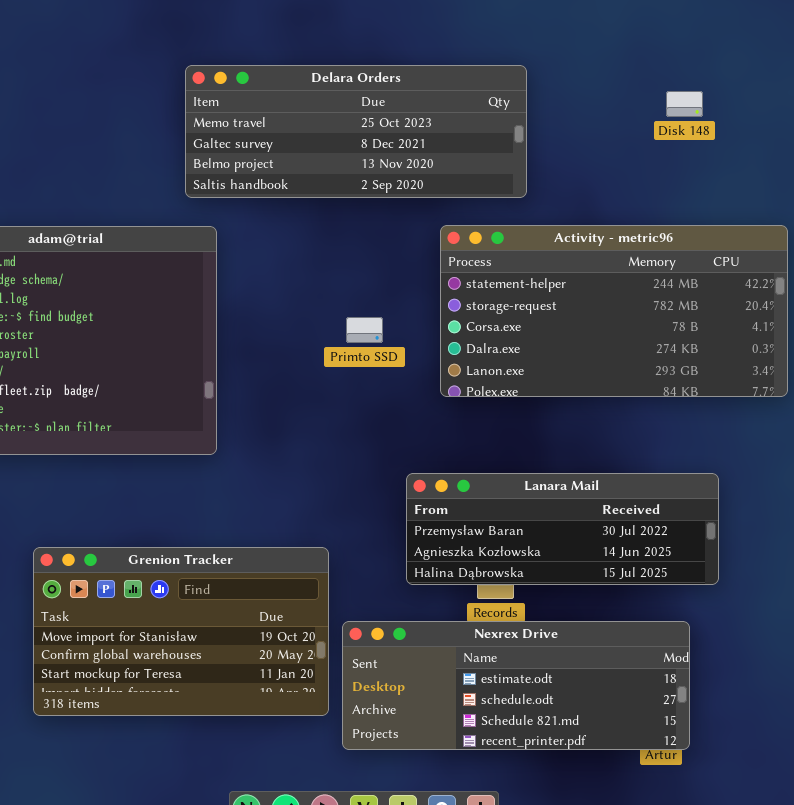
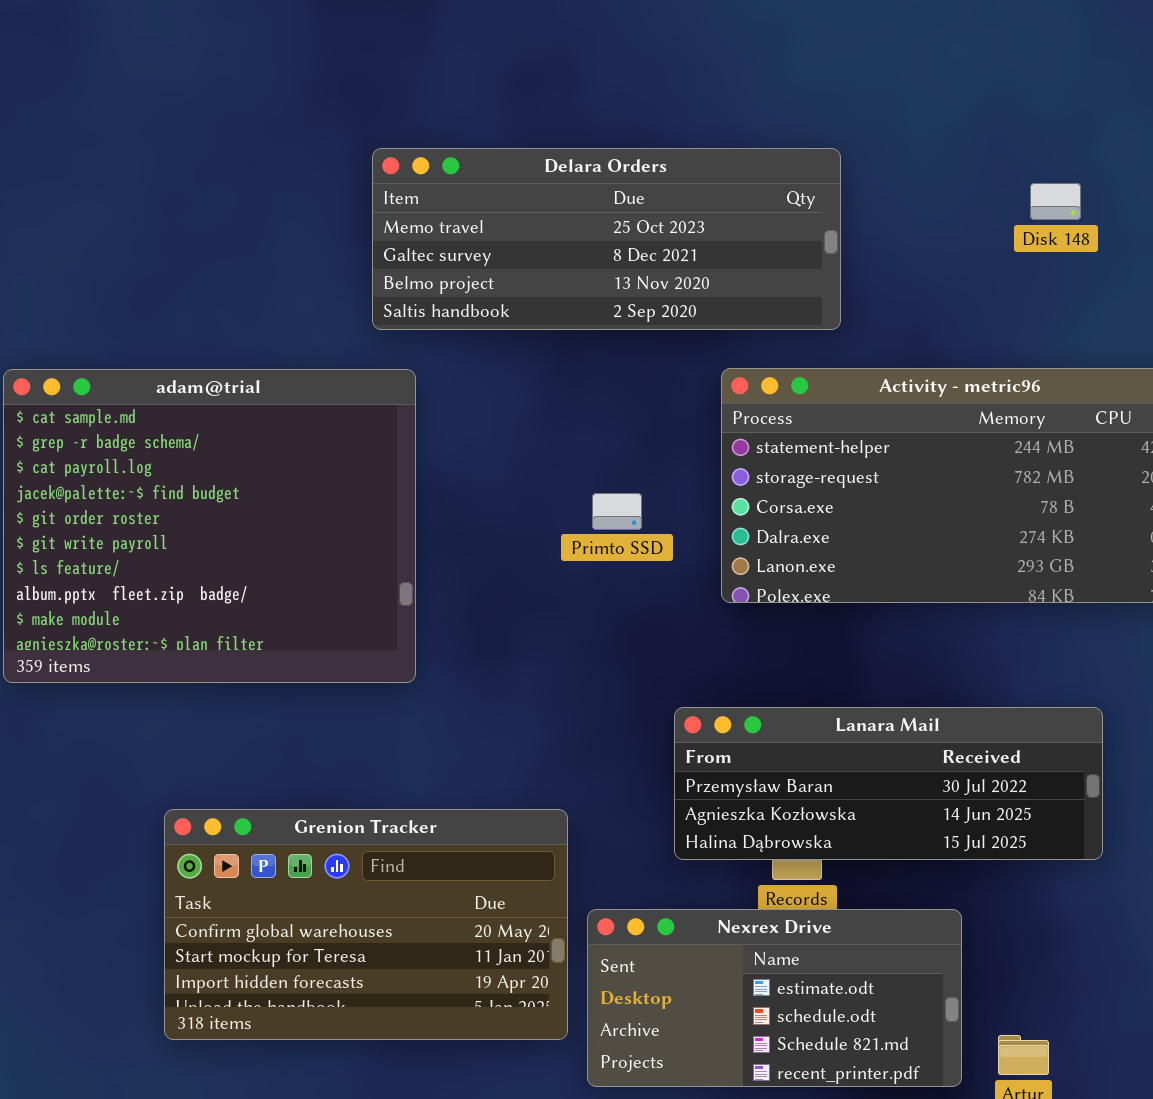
Grenion Tracker: [33,547,329,716] -> [164,809,568,1040], scrolled down 1 row
Nexrex Drive: [342,621,690,750] -> [587,909,962,1087], resized

